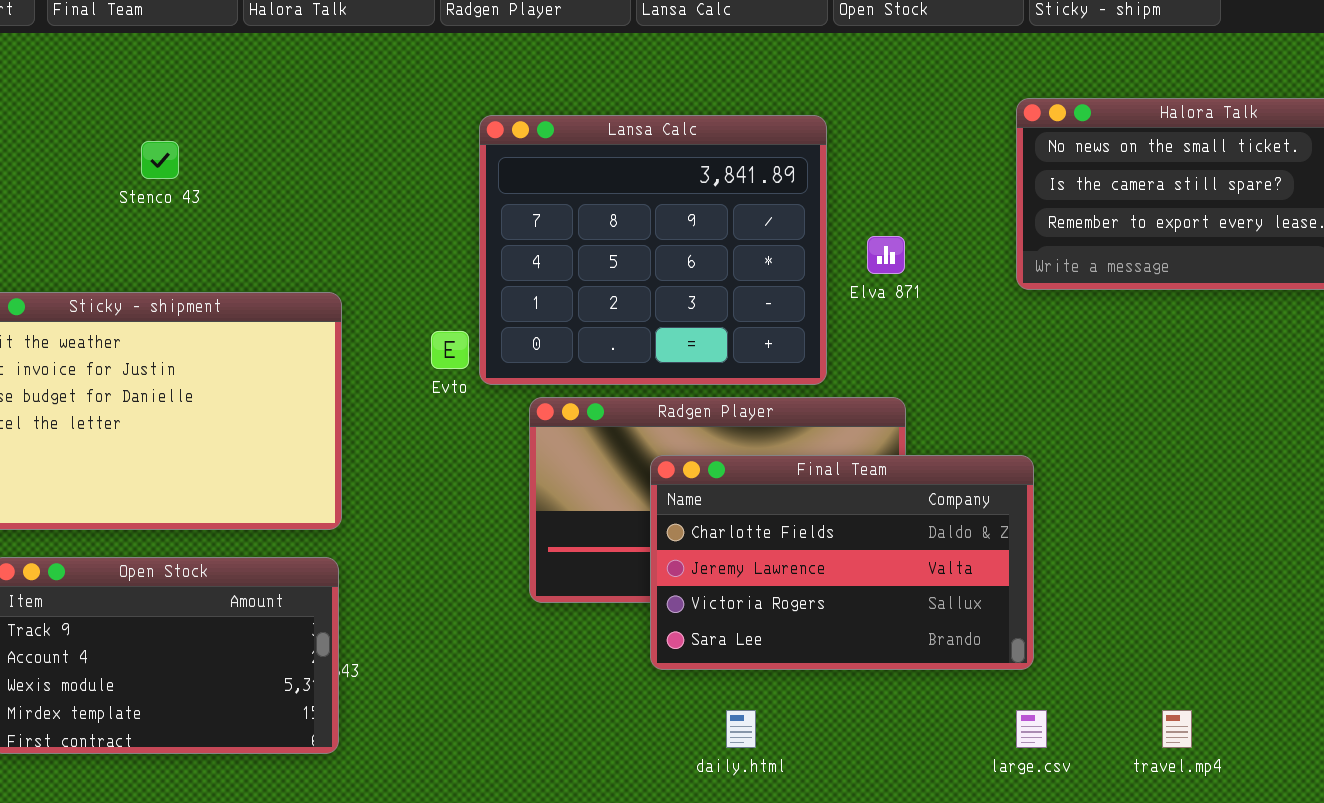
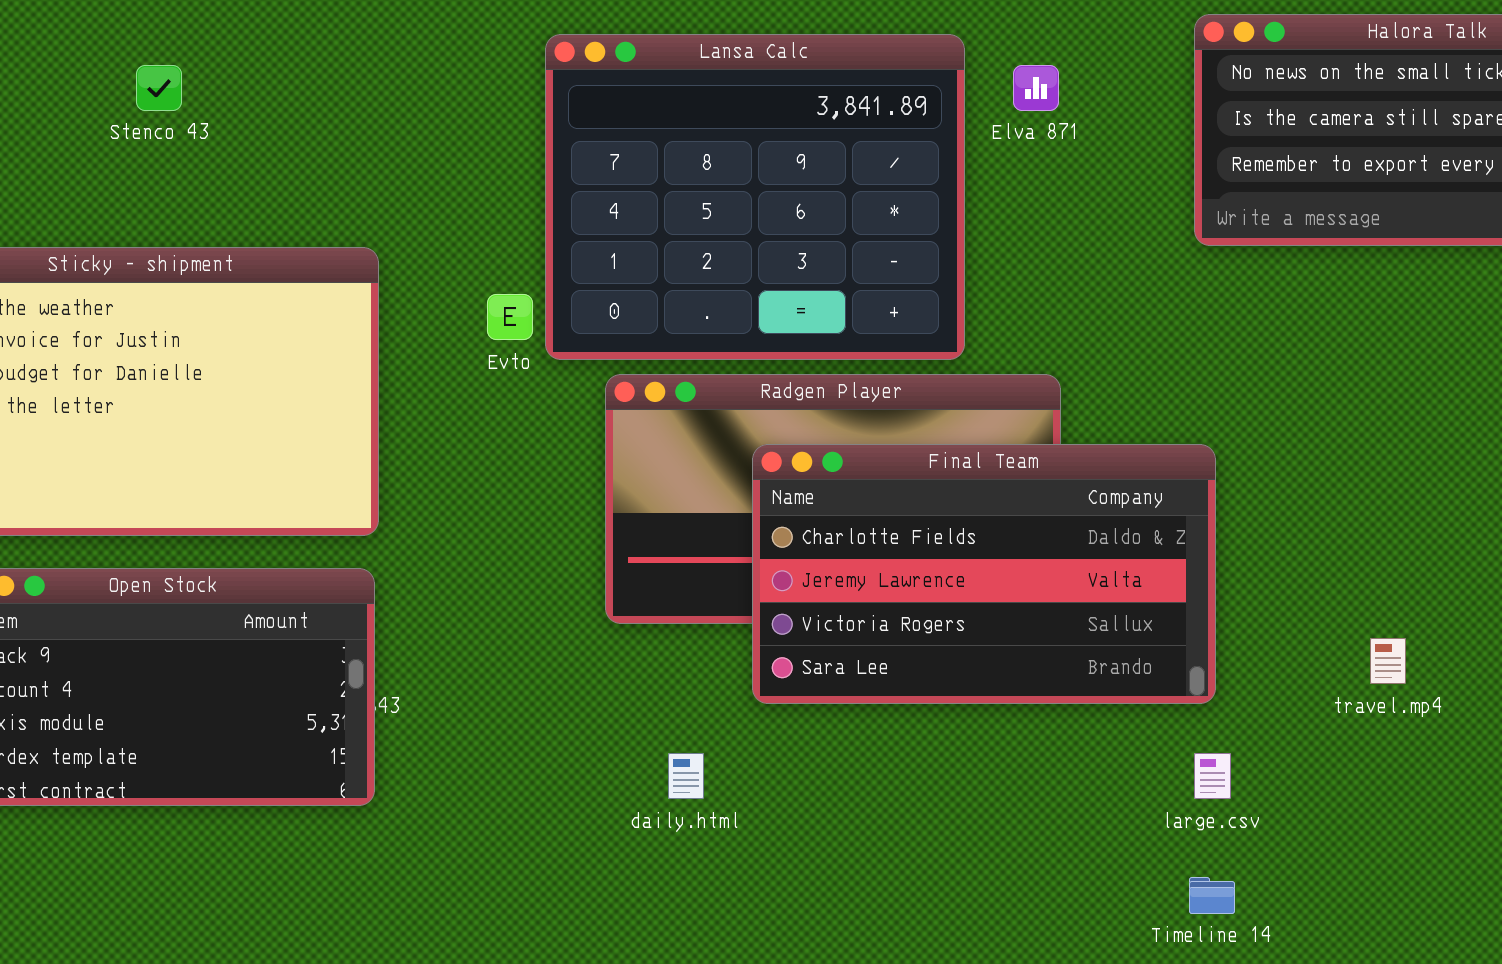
Elva 871: [867,236,905,274] -> [1013,65,1059,111], moved
daily.html: [726,710,756,748] -> [668,753,704,799], moved
travel.mp4: [1162,710,1192,748] -> [1370,638,1406,684], moved

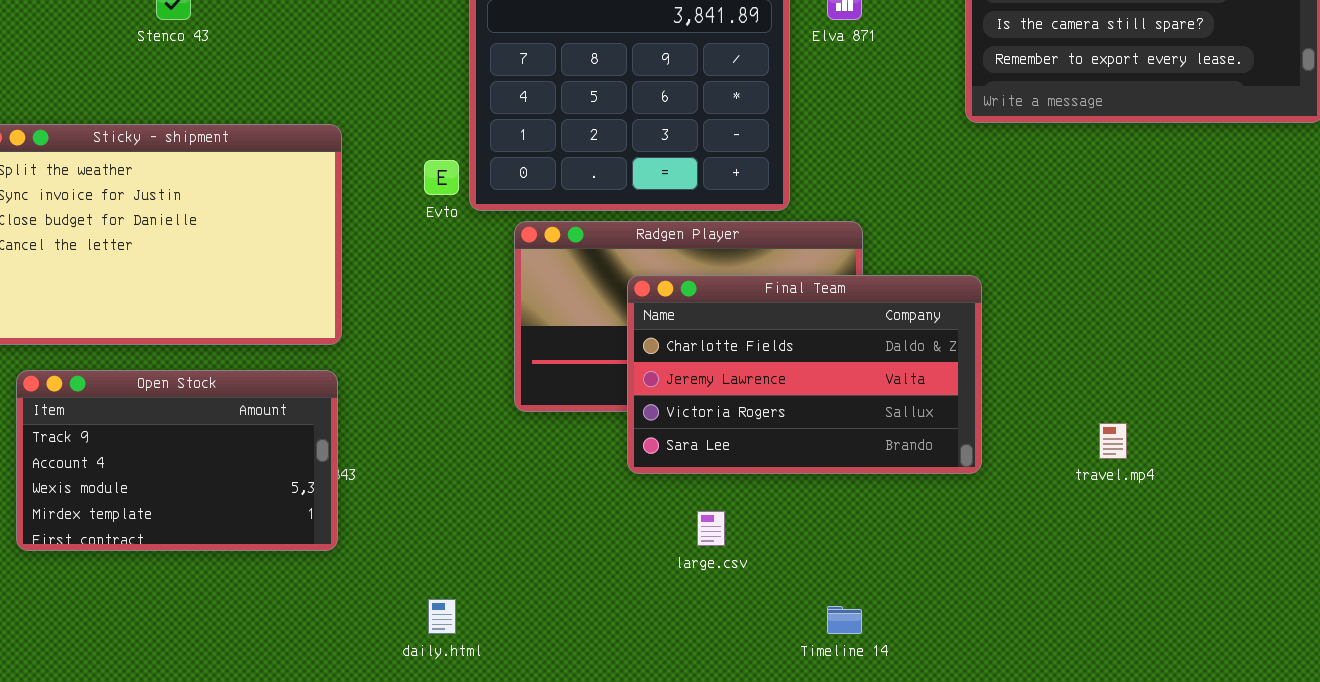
daily.html: [668,753,704,799] -> [428,599,456,634], moved
large.csv: [1194,753,1231,799] -> [697,511,725,546], moved
Timeline 14: [1189,877,1235,914] -> [827,606,862,634], moved

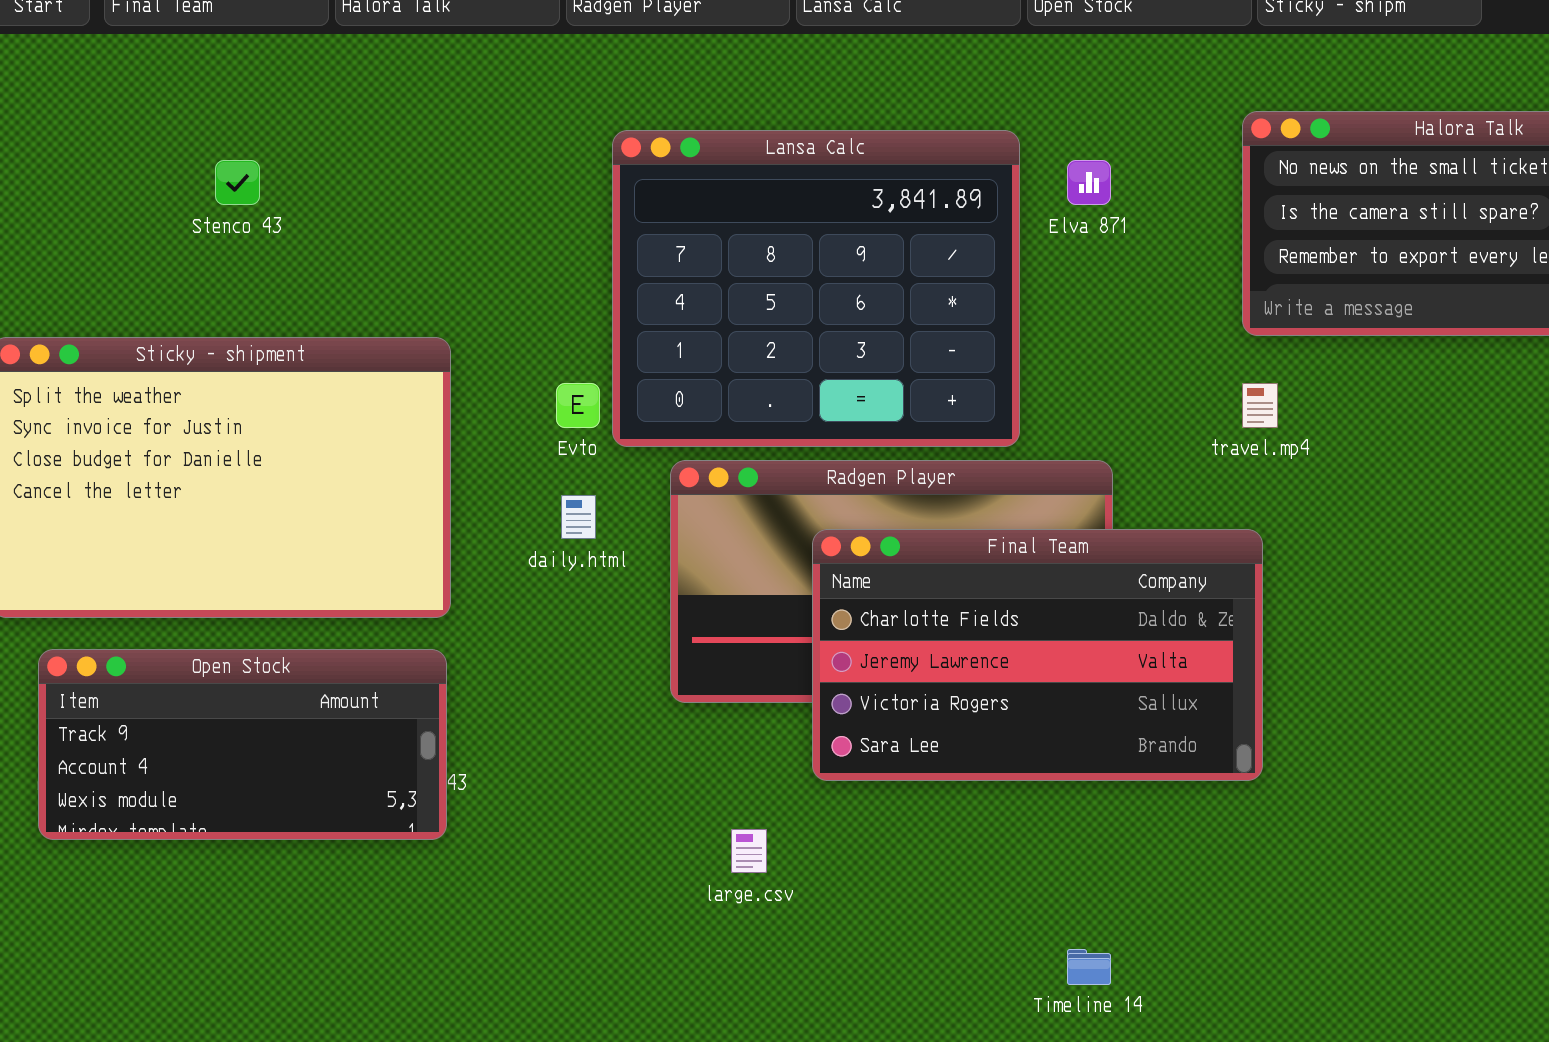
Open Stock: [16,370,338,551] -> [38,649,447,840], resized
travel.mp4: [1099,423,1127,459] -> [1242,383,1278,428], moved
large.csv: [697,511,725,546] -> [731,829,767,873], moved
daily.html: [428,599,456,634] -> [561,495,596,539], moved

